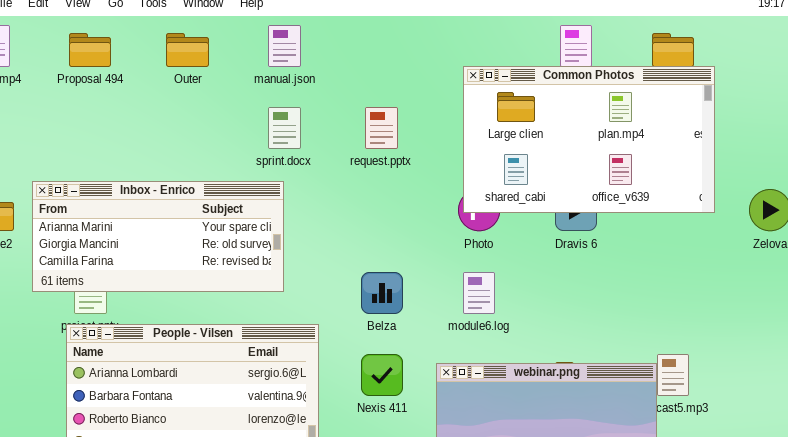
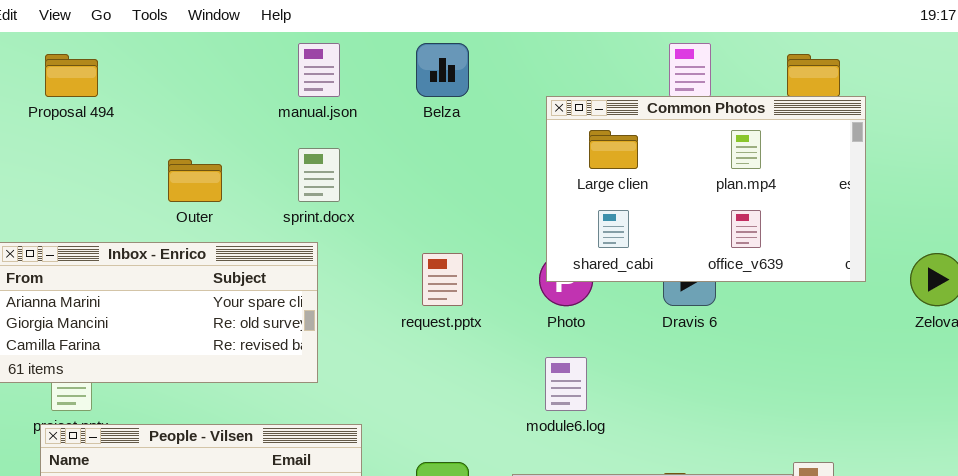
Outer: [166,33,209,67] -> [168,159,222,202], moved
request.pptx: [365,107,398,149] -> [422,253,463,306], moved
Belza: [361,272,403,314] -> [416,43,469,97], moved

